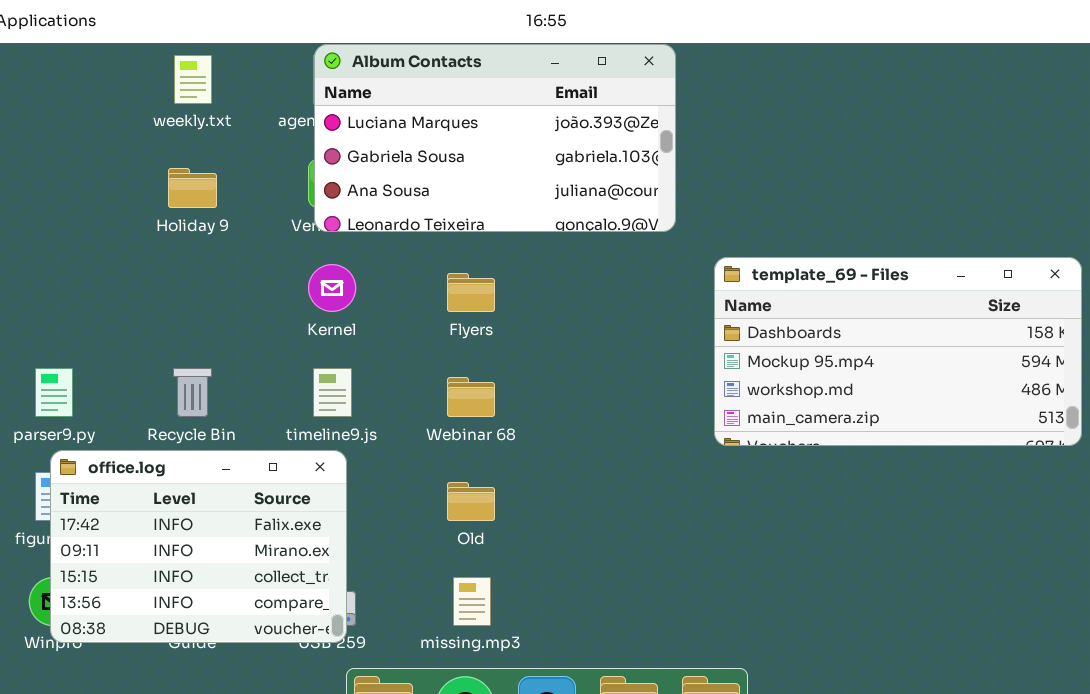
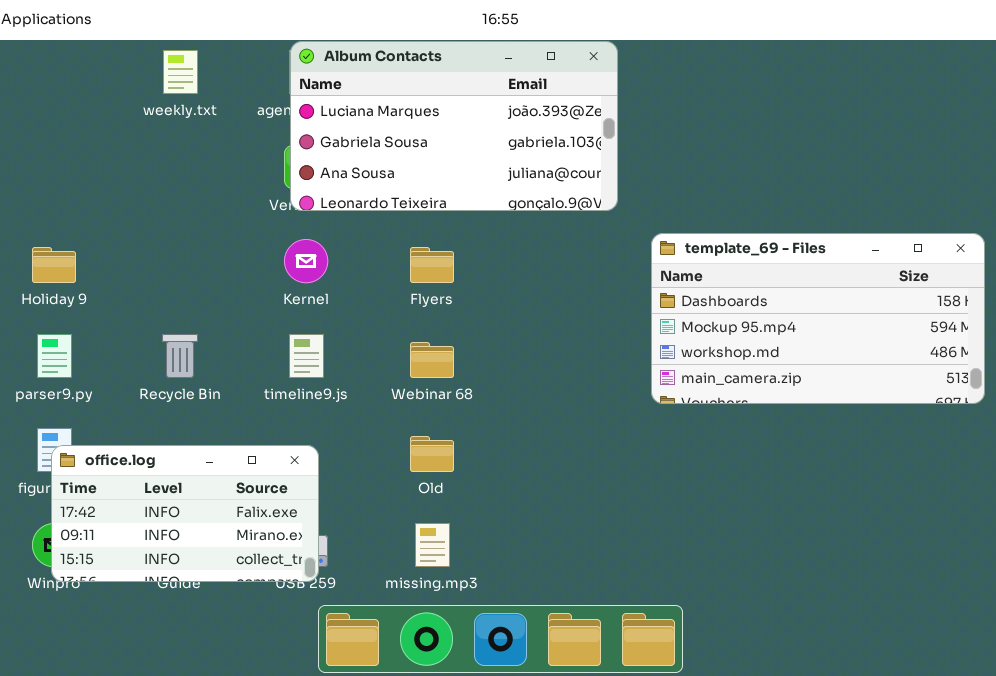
Holiday 9: [168,168,217,208] -> [32,247,76,283], moved
office.log: [50,450,347,643] -> [51,445,319,582], resized

